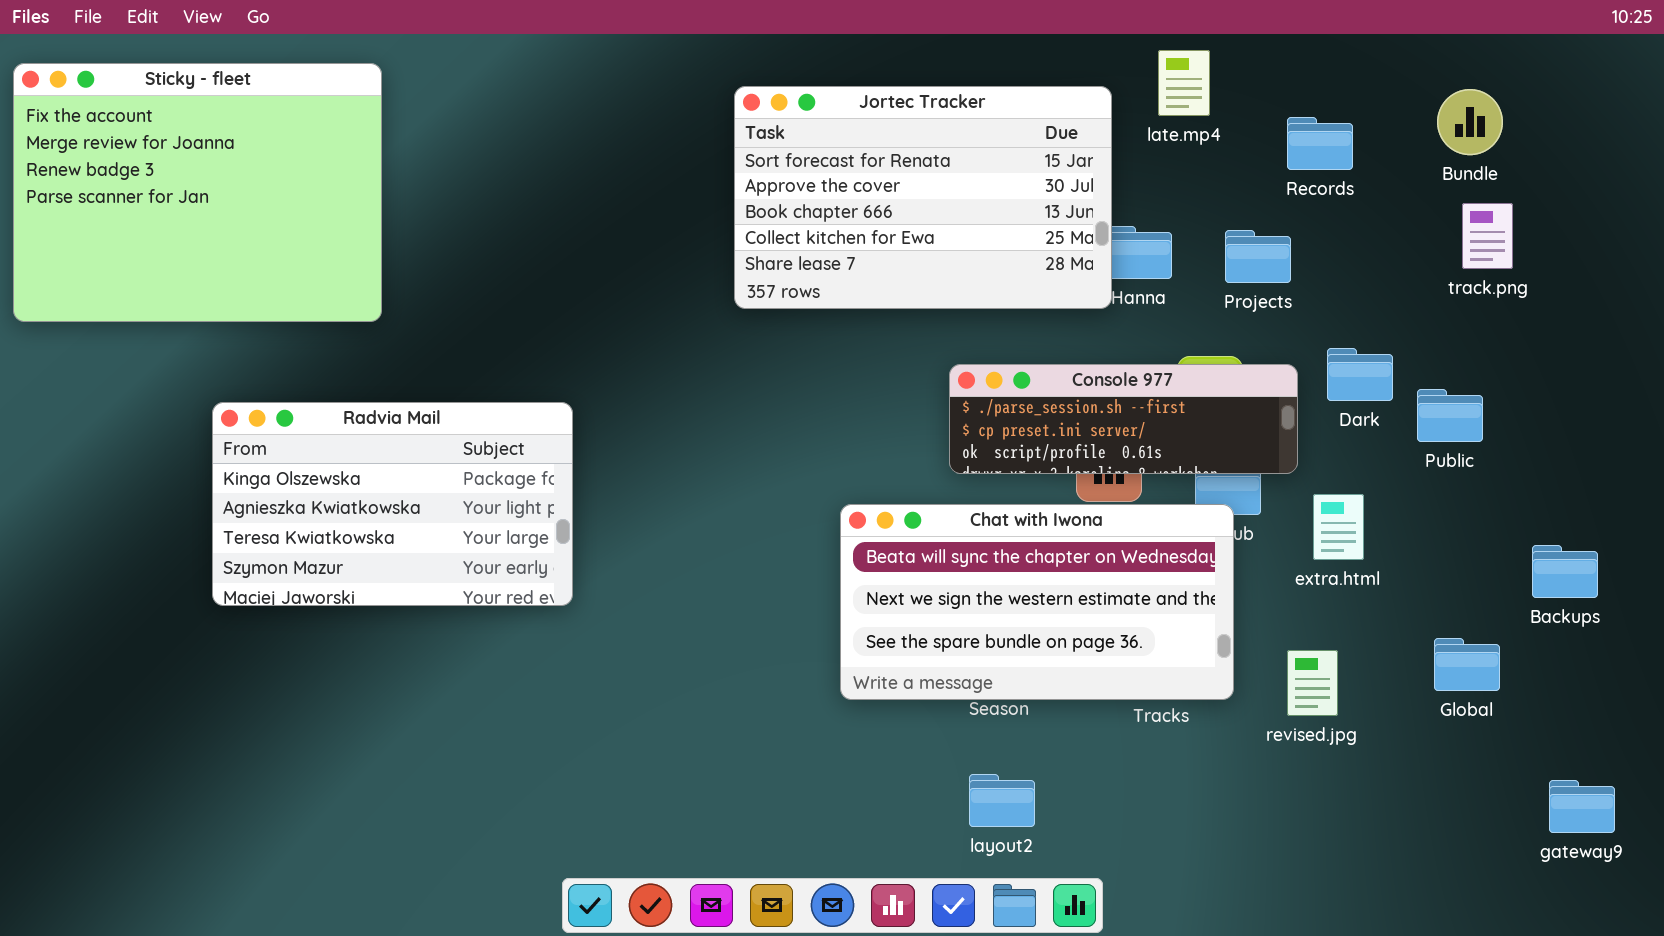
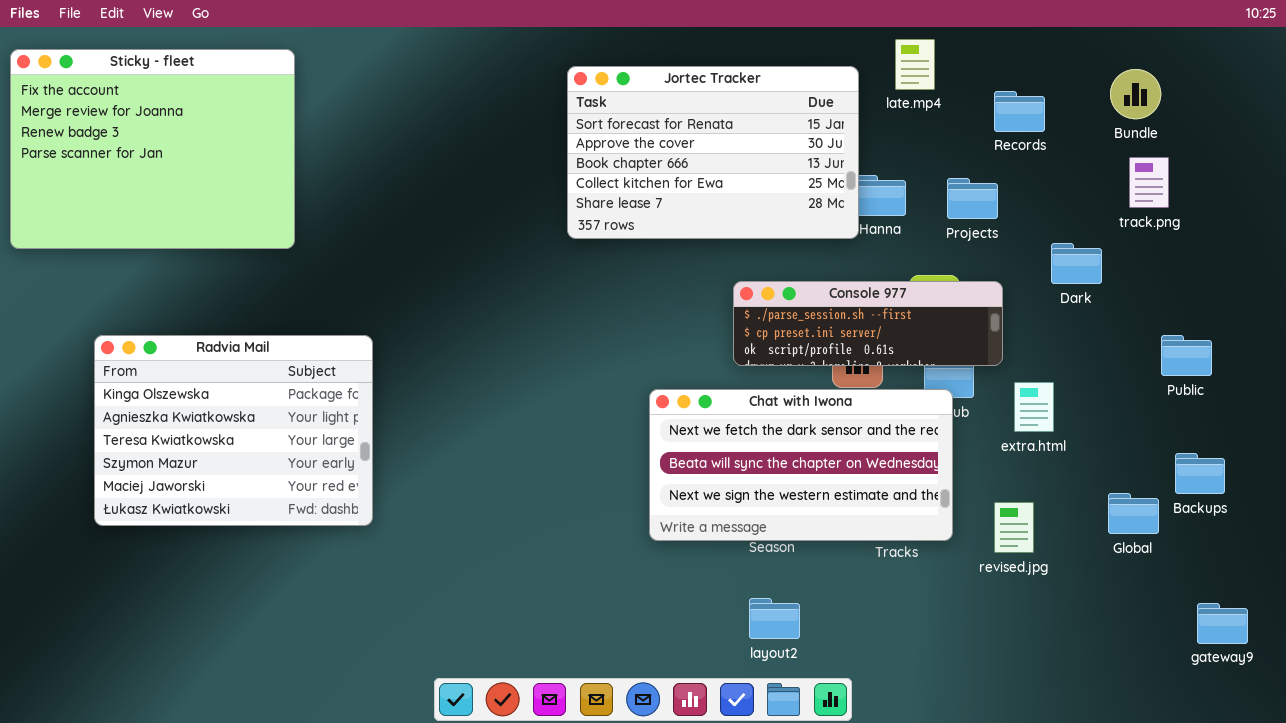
Dark: [1327,348,1393,401] -> [1051,243,1102,284], moved
Public: [1417,389,1483,442] -> [1161,335,1212,376], moved
Radvia Mail: [212,402,573,606] -> [94,335,373,526], moved, resized
Chat with Iwona: [840,504,1234,700] -> [649,389,953,541], scrolled up 1 row
Backups: [1532,545,1598,598] -> [1175,453,1225,494], moved

